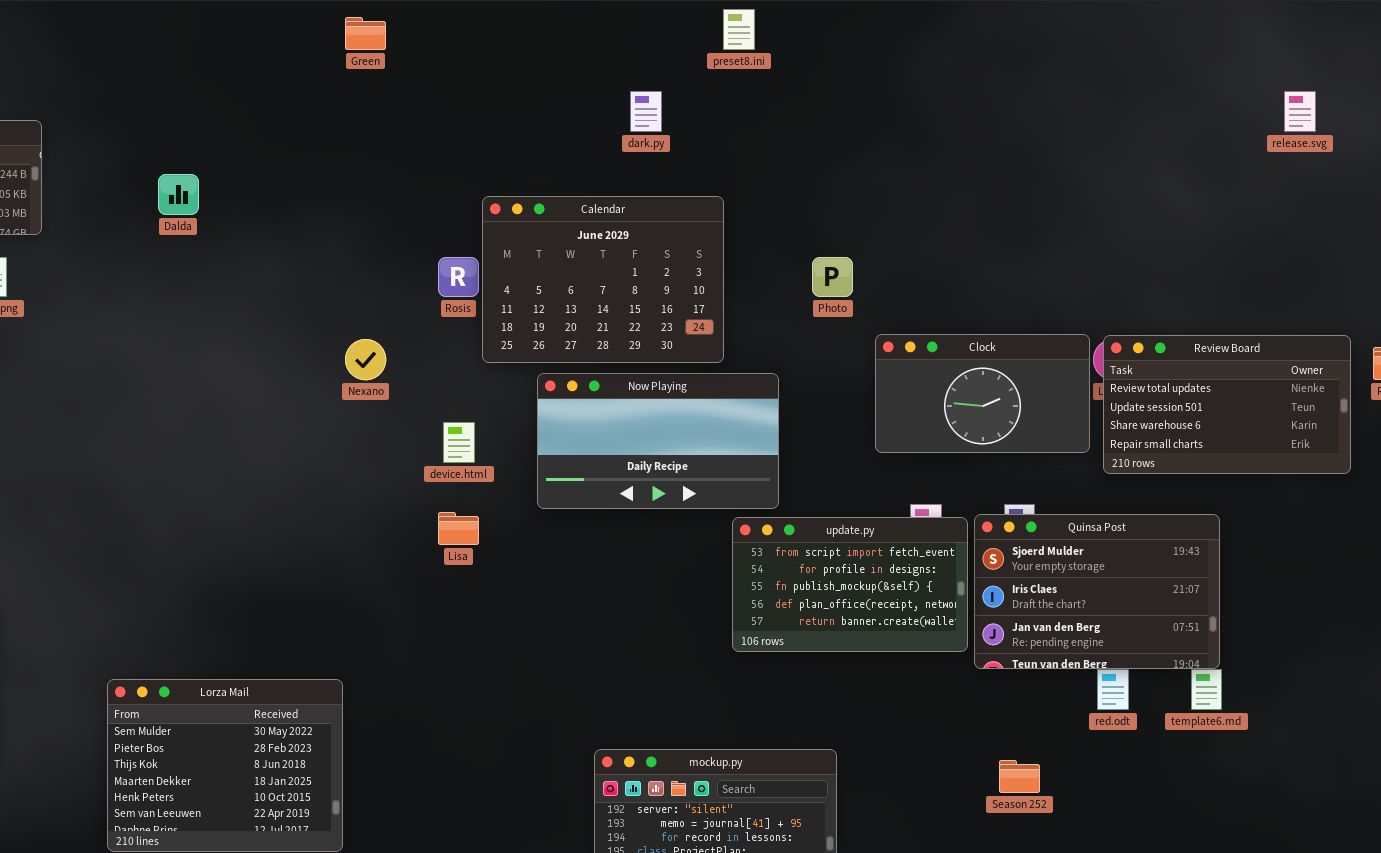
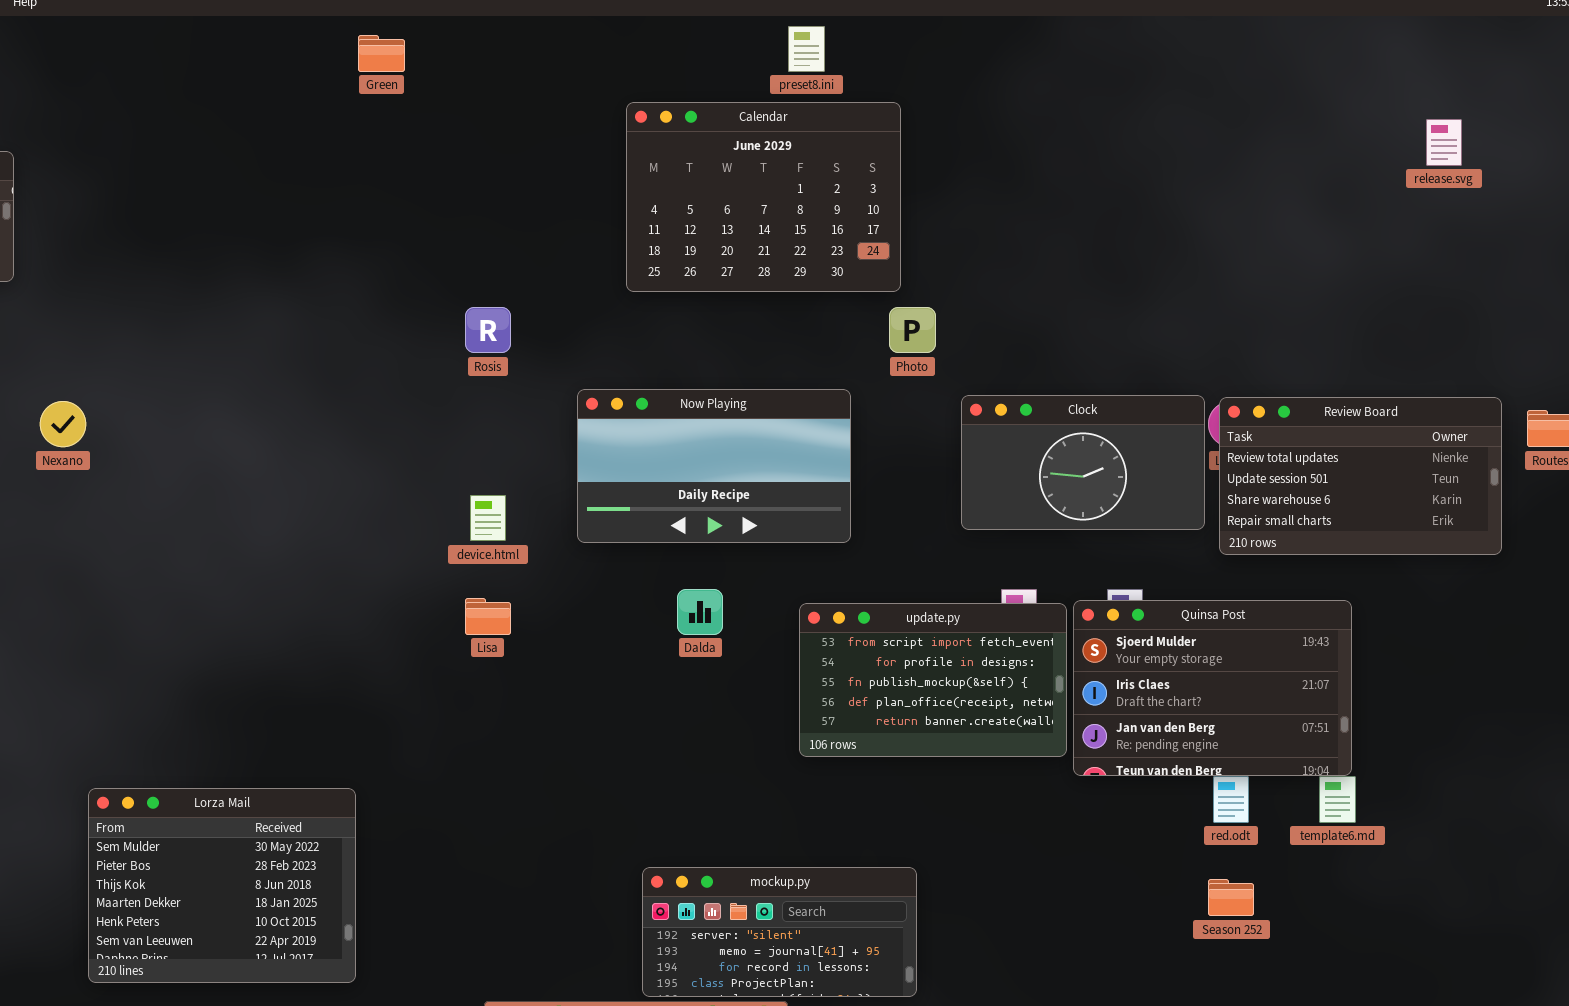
Dalda: [158,174,199,215] -> [677,589,723,635], moved
Calendar: [482,196,724,363] -> [626,102,901,292], moved
Nexano: [345,339,386,380] -> [40,401,86,447], moved
Now Playing: [537,373,779,509] -> [577,389,851,543], moved
Season 252: [999,760,1040,793] -> [1208,879,1254,916], moved

